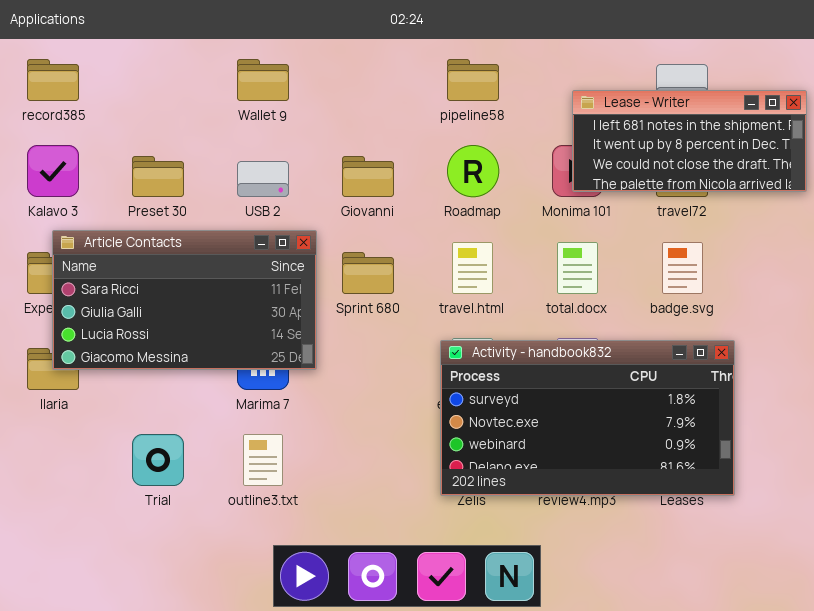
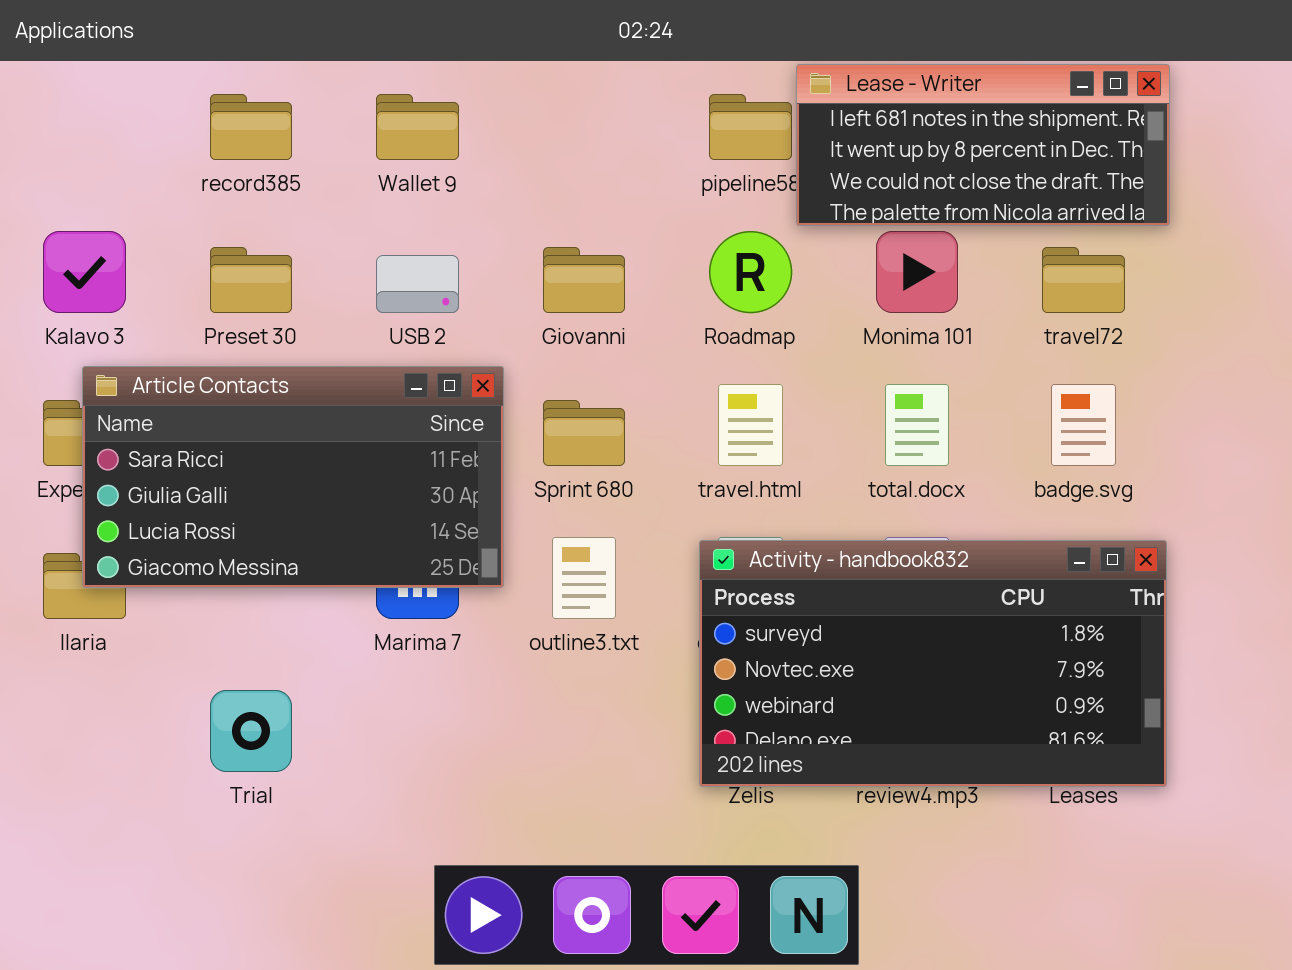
record385: [27,59,79,101] -> [210,94,292,160], moved
Lease - Writer: [572,90,807,192] -> [796,64,1170,226], moved
outline3.txt: [243,434,283,486] -> [552,537,616,619], moved

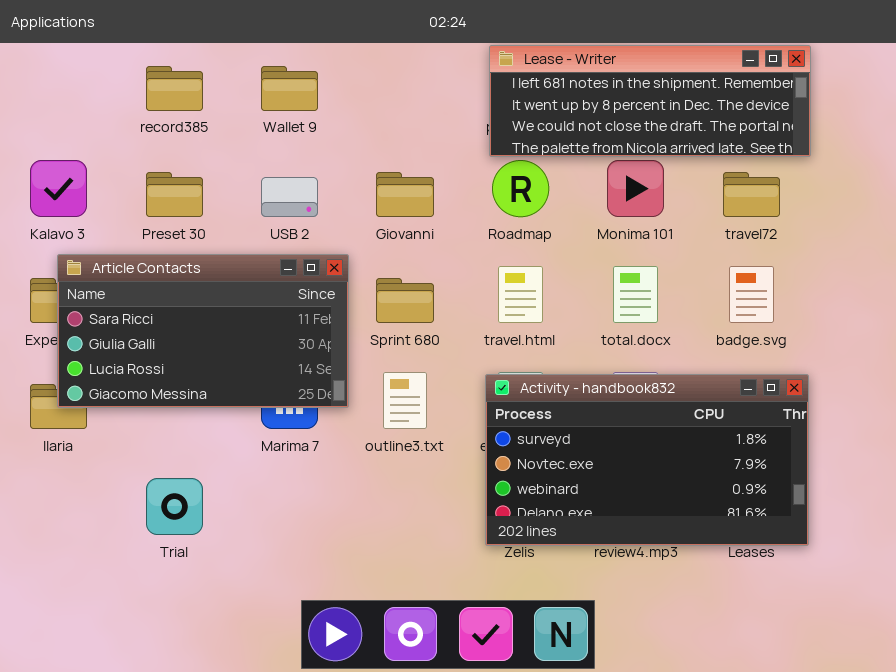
Lease - Writer: [796,64,1170,226] -> [489,45,811,157], resized

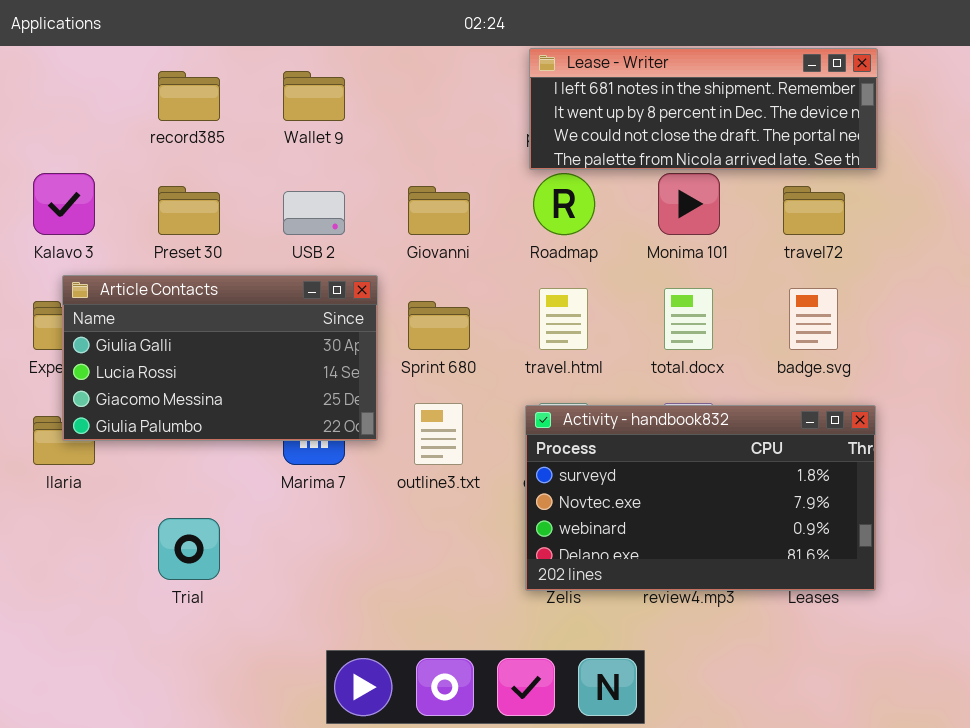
Article Contacts: [57,254,349,408] -> [62,275,378,441], scrolled down 1 row

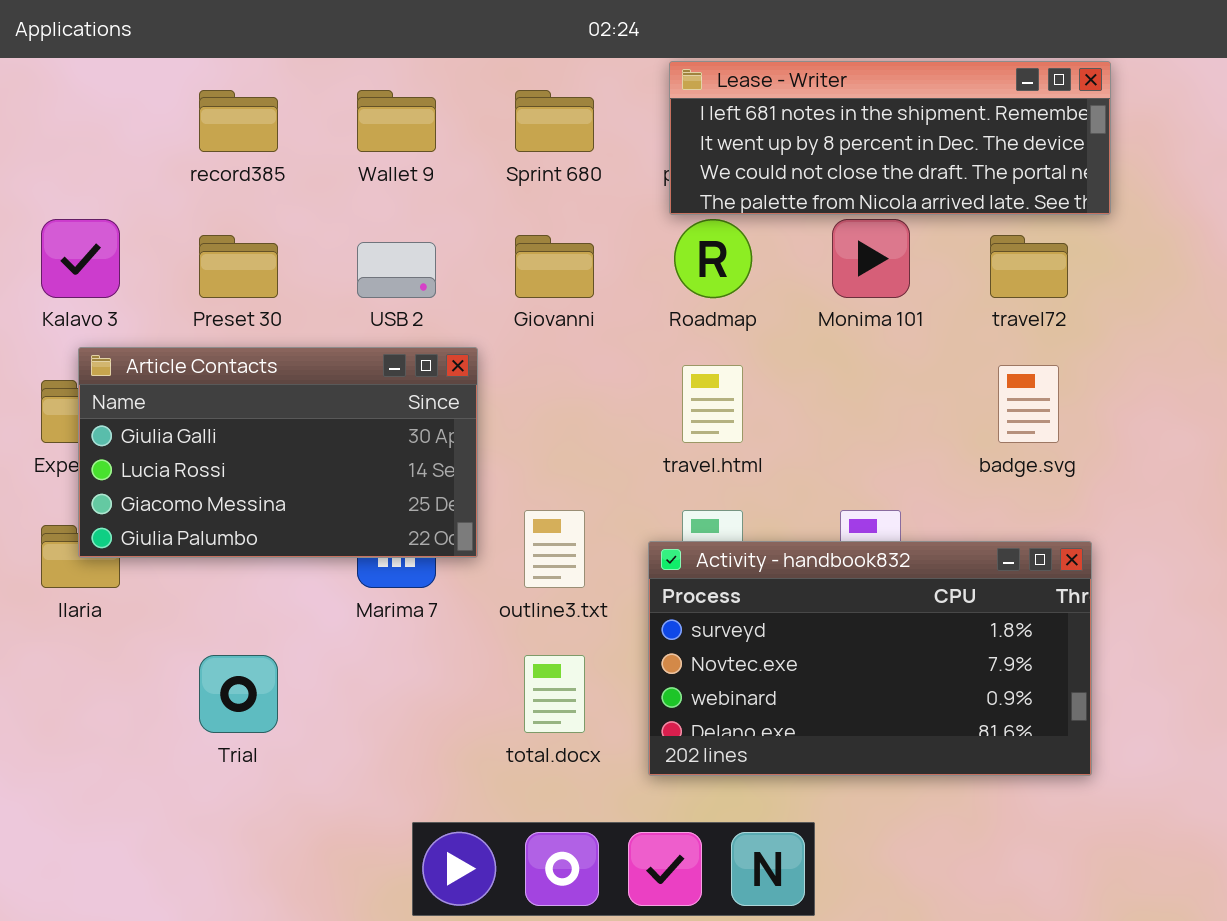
total.docx: [664,288,713,350] -> [524,655,585,733], moved
Sprint 680: [408,301,470,350] -> [515,90,594,152], moved
Activity - handbook832: [525,405,876,591] -> [648,541,1092,776], moved

